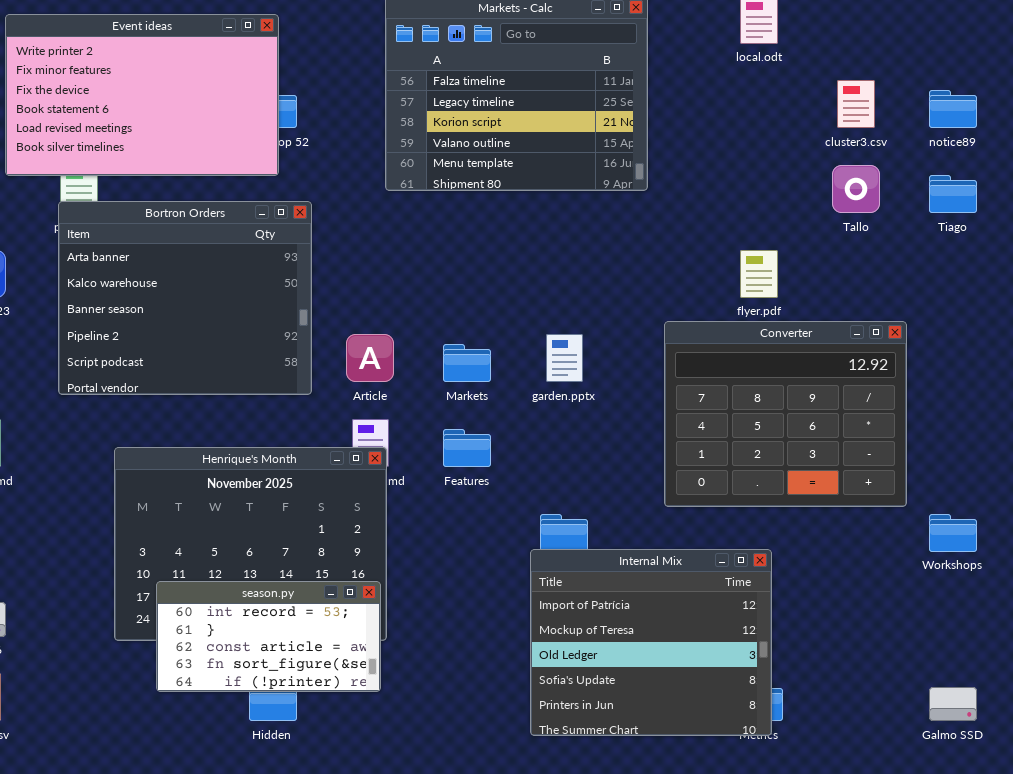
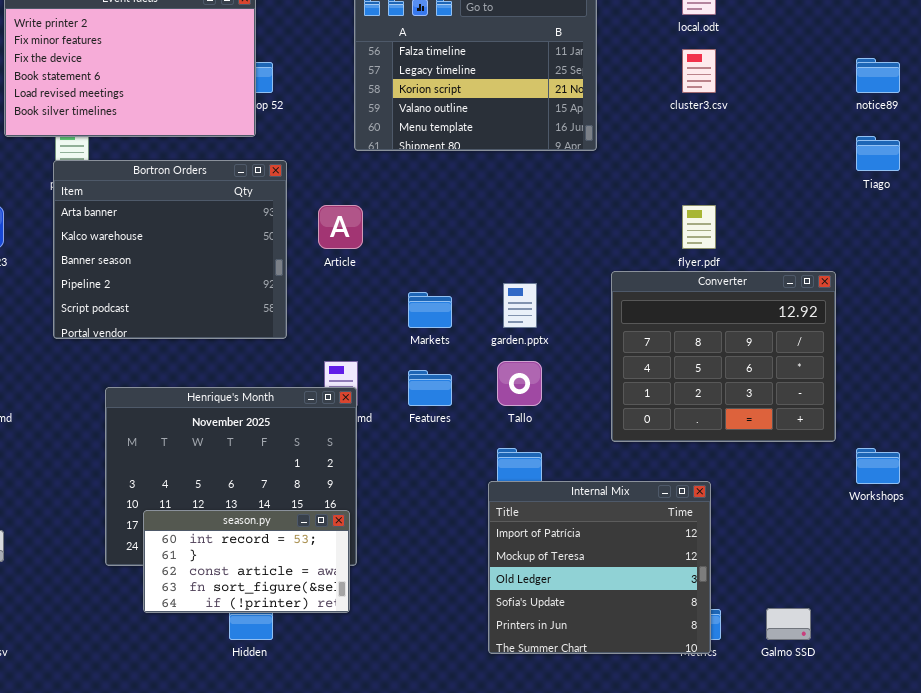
cluster3.csv: [837,80,875,128] -> [682,49,716,93], moved
Tallo: [832,165,880,213] -> [497,361,542,406], moved
Article: [346,334,394,382] -> [318,205,363,249], moved
Galmo SSD: [929,687,977,721] -> [766,608,811,640], moved

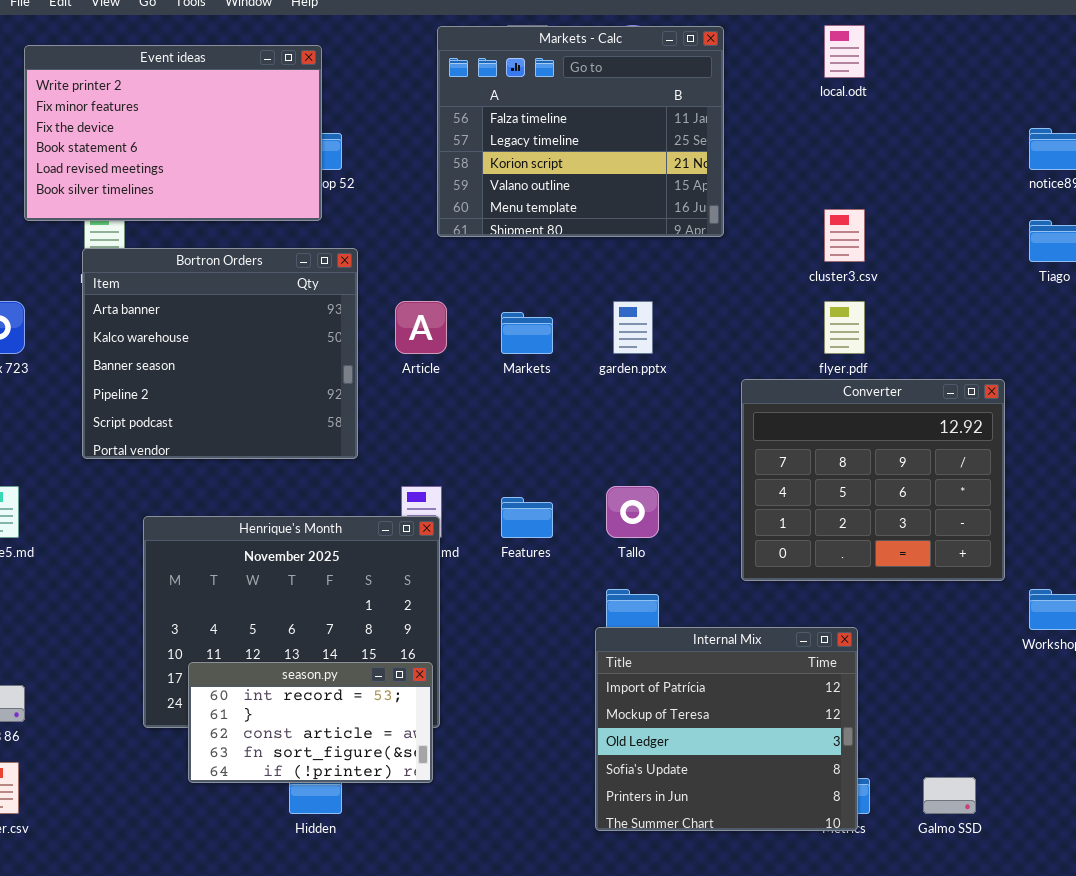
cluster3.csv: [682,49,716,93] -> [824,209,865,262], moved
garden.pptx: [503,283,537,328] -> [613,301,653,354], moved
Markets: [408,292,452,328] -> [501,312,553,354], moved

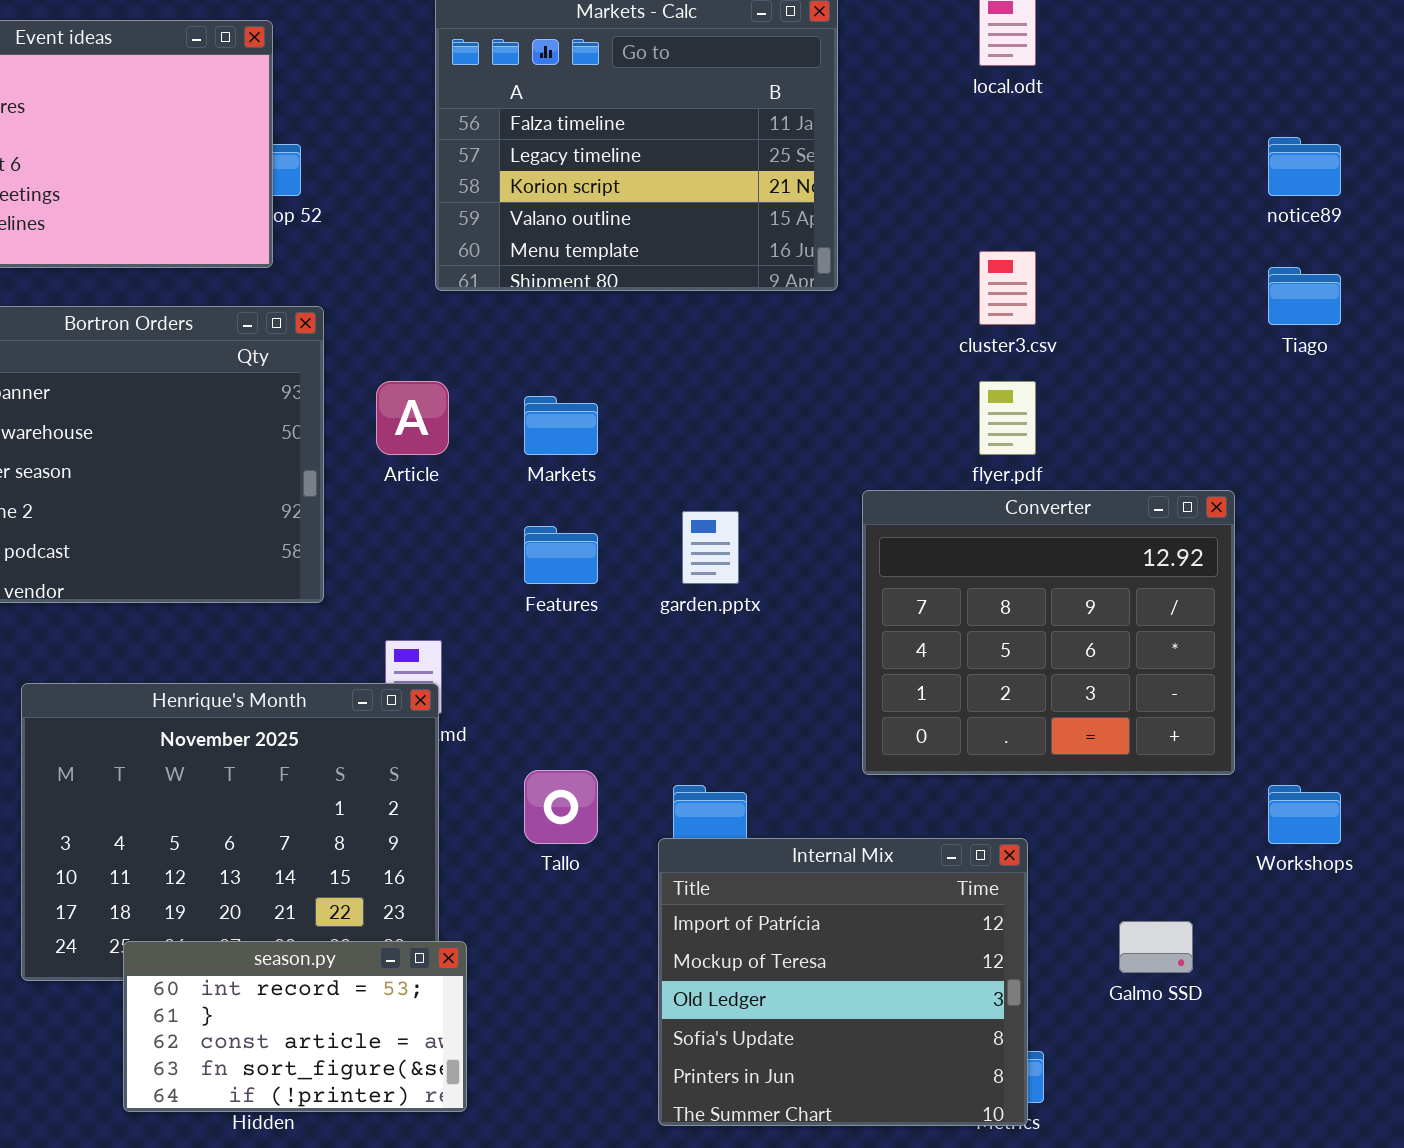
garden.pptx: [613,301,653,354] -> [682,511,739,584], moved
Tallo: [606,486,659,538] -> [524,770,598,844], moved
Features: [501,497,553,538] -> [524,526,598,584], moved
season.py: [188,662,433,783] -> [123,941,467,1112], moved
Galmo SSD: [923,777,976,814] -> [1119,921,1193,973], moved

